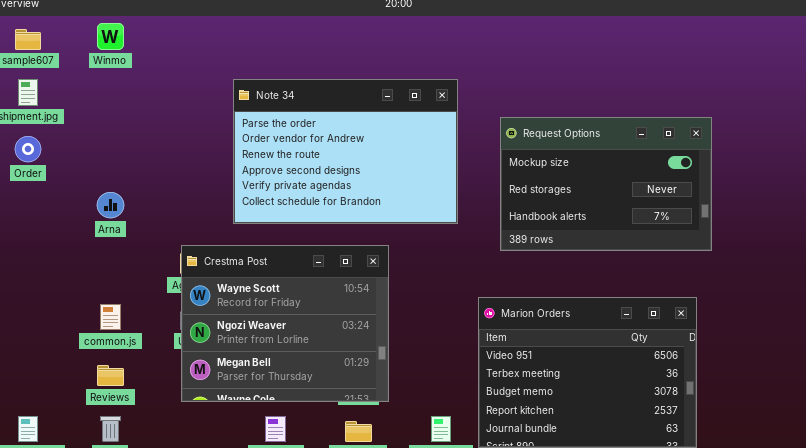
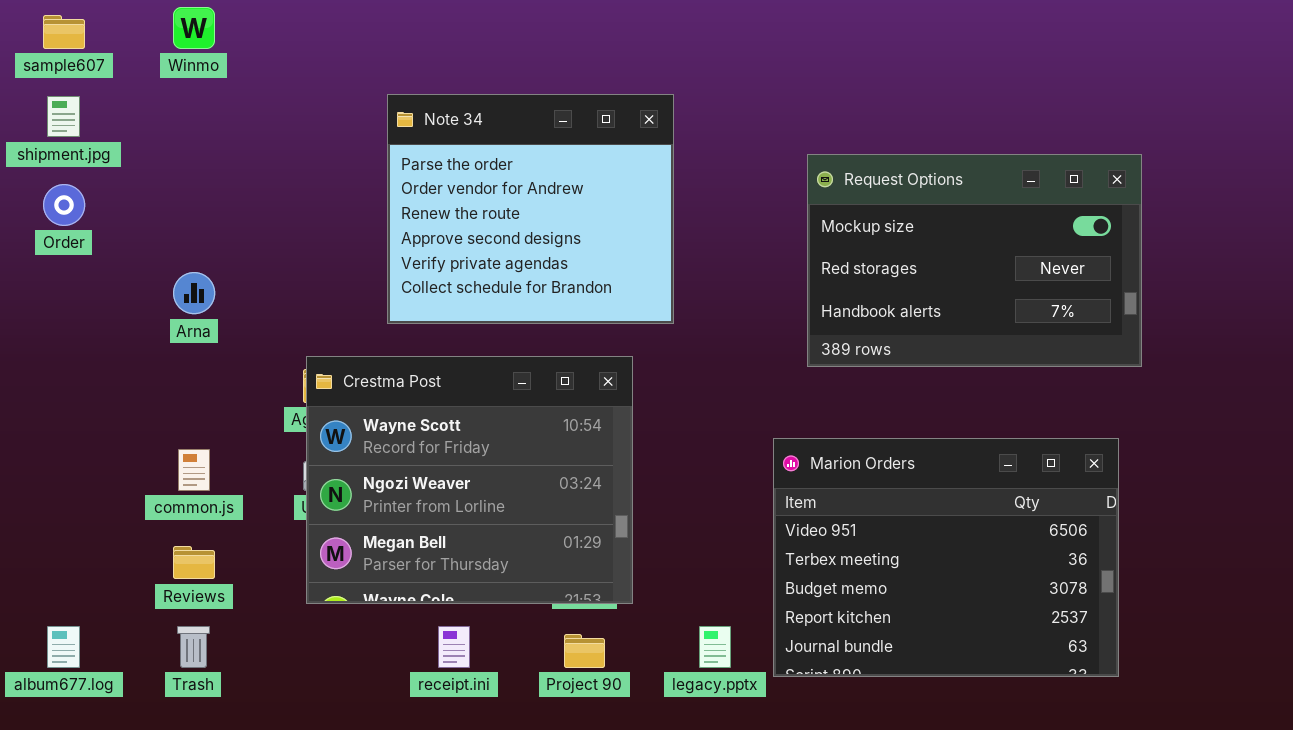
Note 34: [233,79,458,224] -> [387,94,674,324], resized

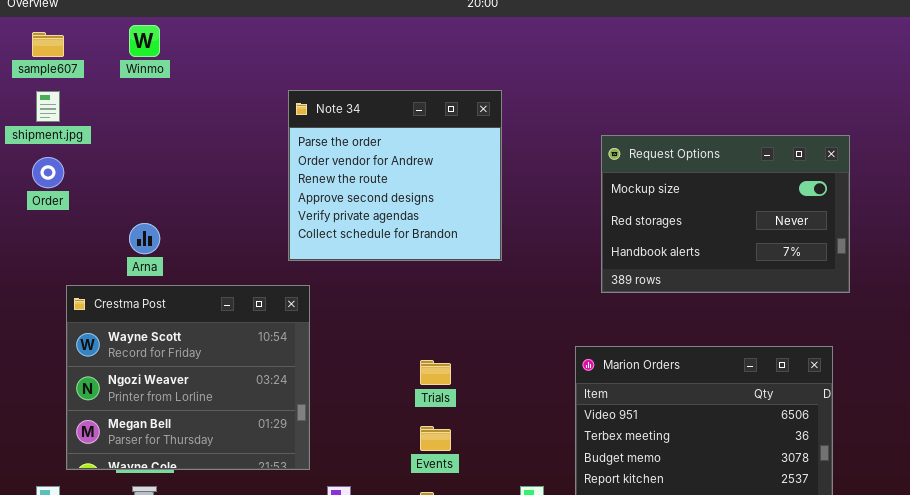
Crestma Post: [306,356,633,604] -> [66,285,310,470], moved

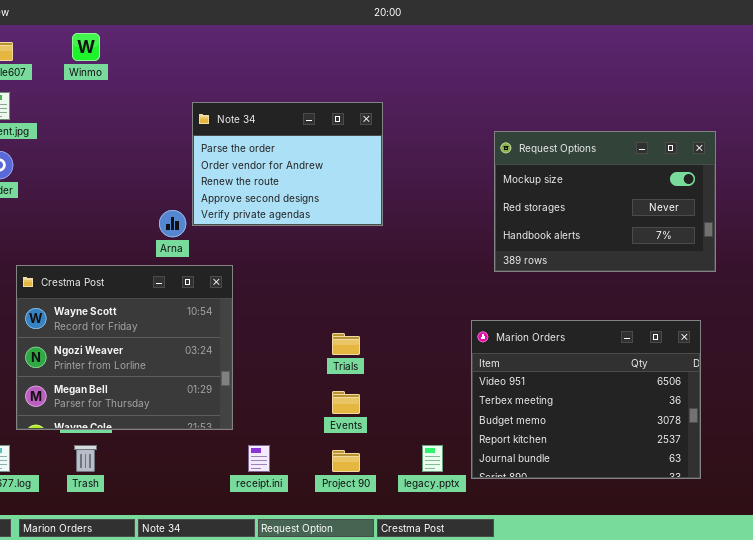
Note 34: [288,90,502,261] -> [192,102,383,226], moved, resized
Arna: [129,223,160,254] -> [159,210,186,237], moved

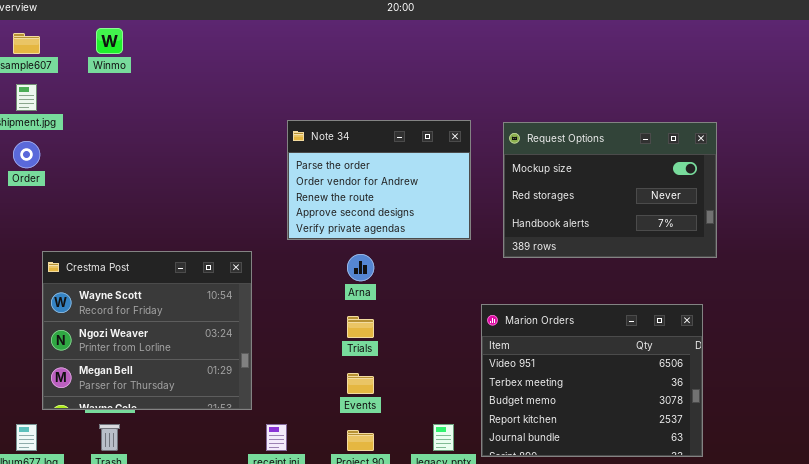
Note 34: [192,102,383,226] -> [287,120,471,240], moved
Arna: [159,210,186,237] -> [347,254,374,281], moved

